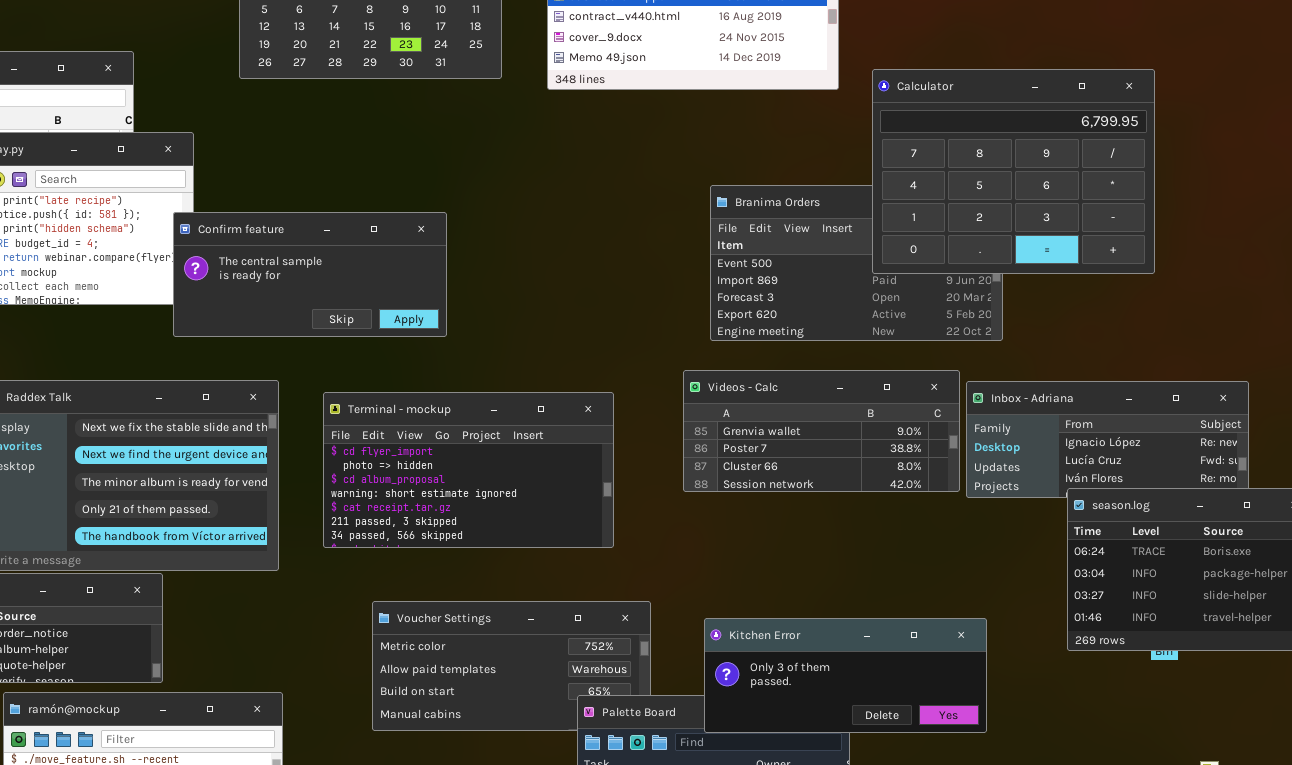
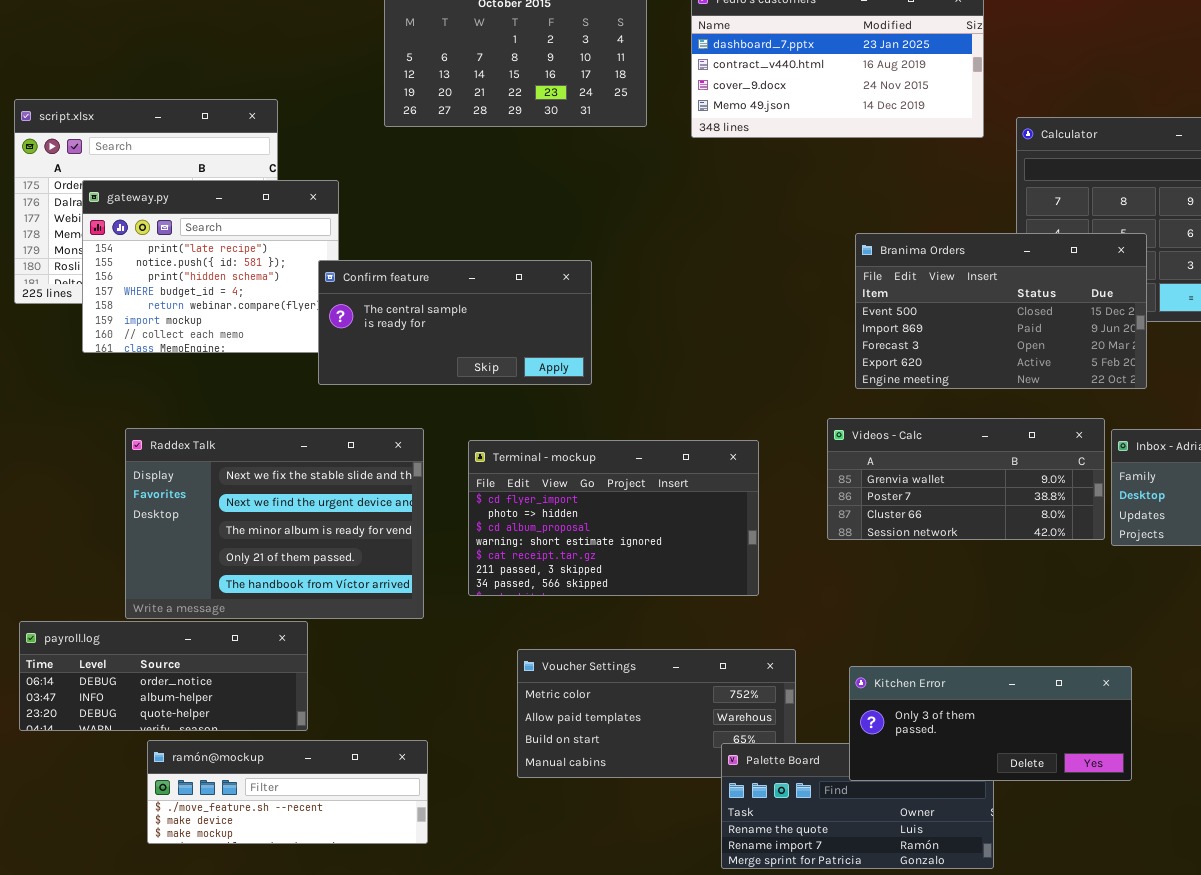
Branima Orders: [710,185,1003,341] -> [855,233,1147,389], raised

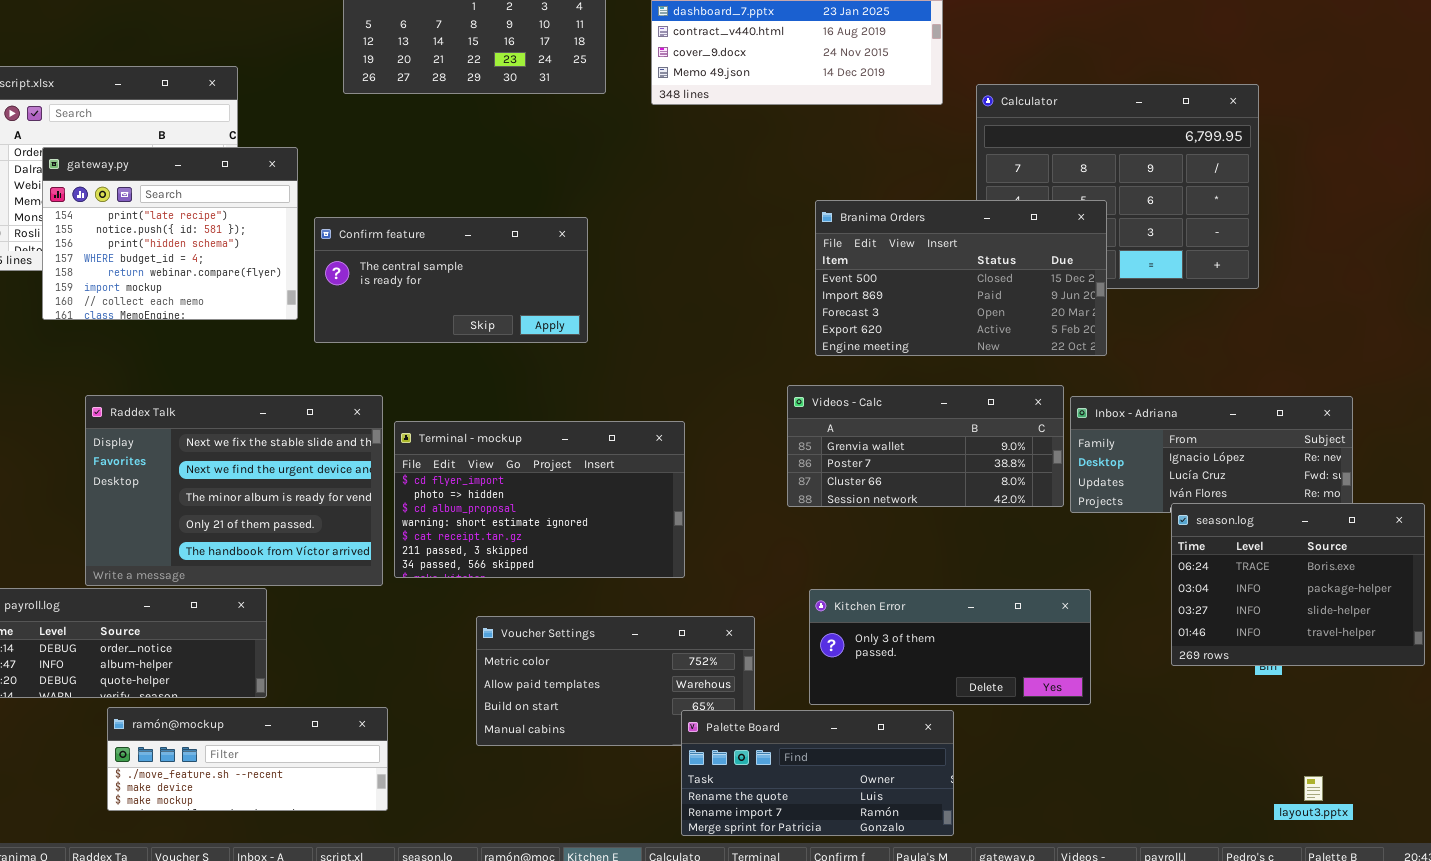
Confirm feature: [318,260,592,385] -> [314,217,588,343], moved
Terminal - mockup: [468,440,759,596] -> [394,421,685,578], moved
Kitchen Error: [849,666,1132,781] -> [809,589,1091,705], moved

